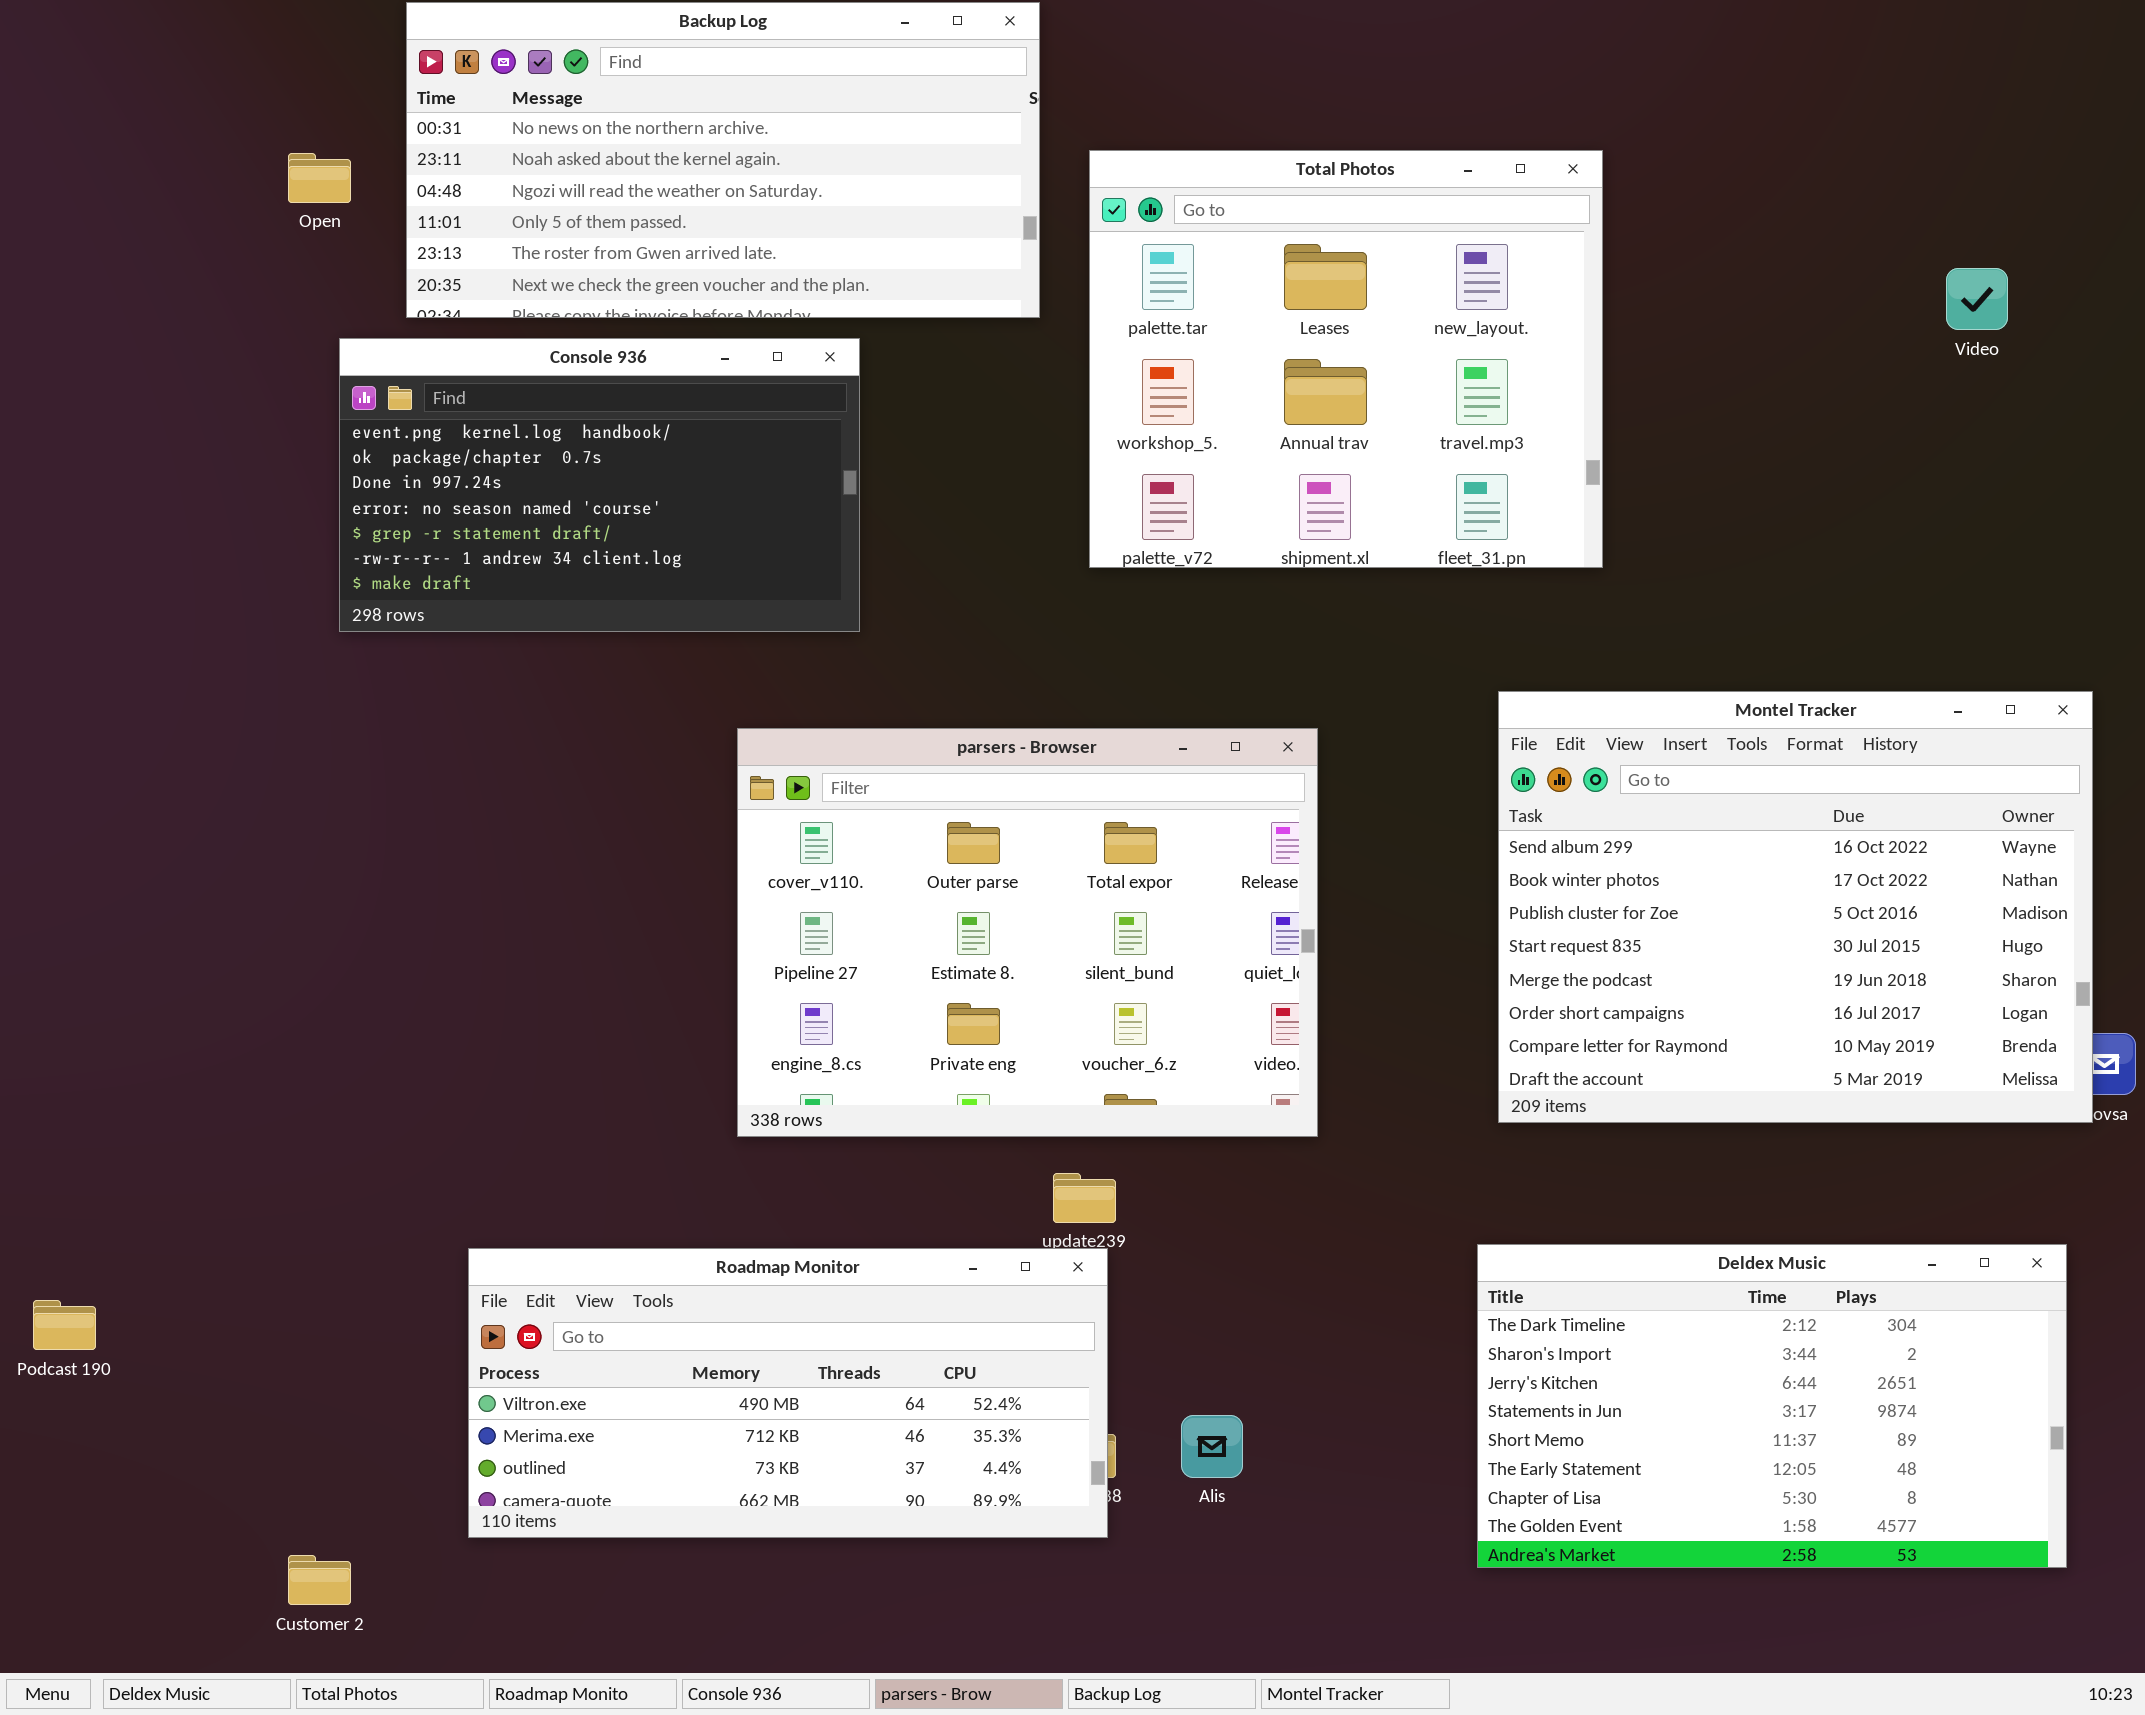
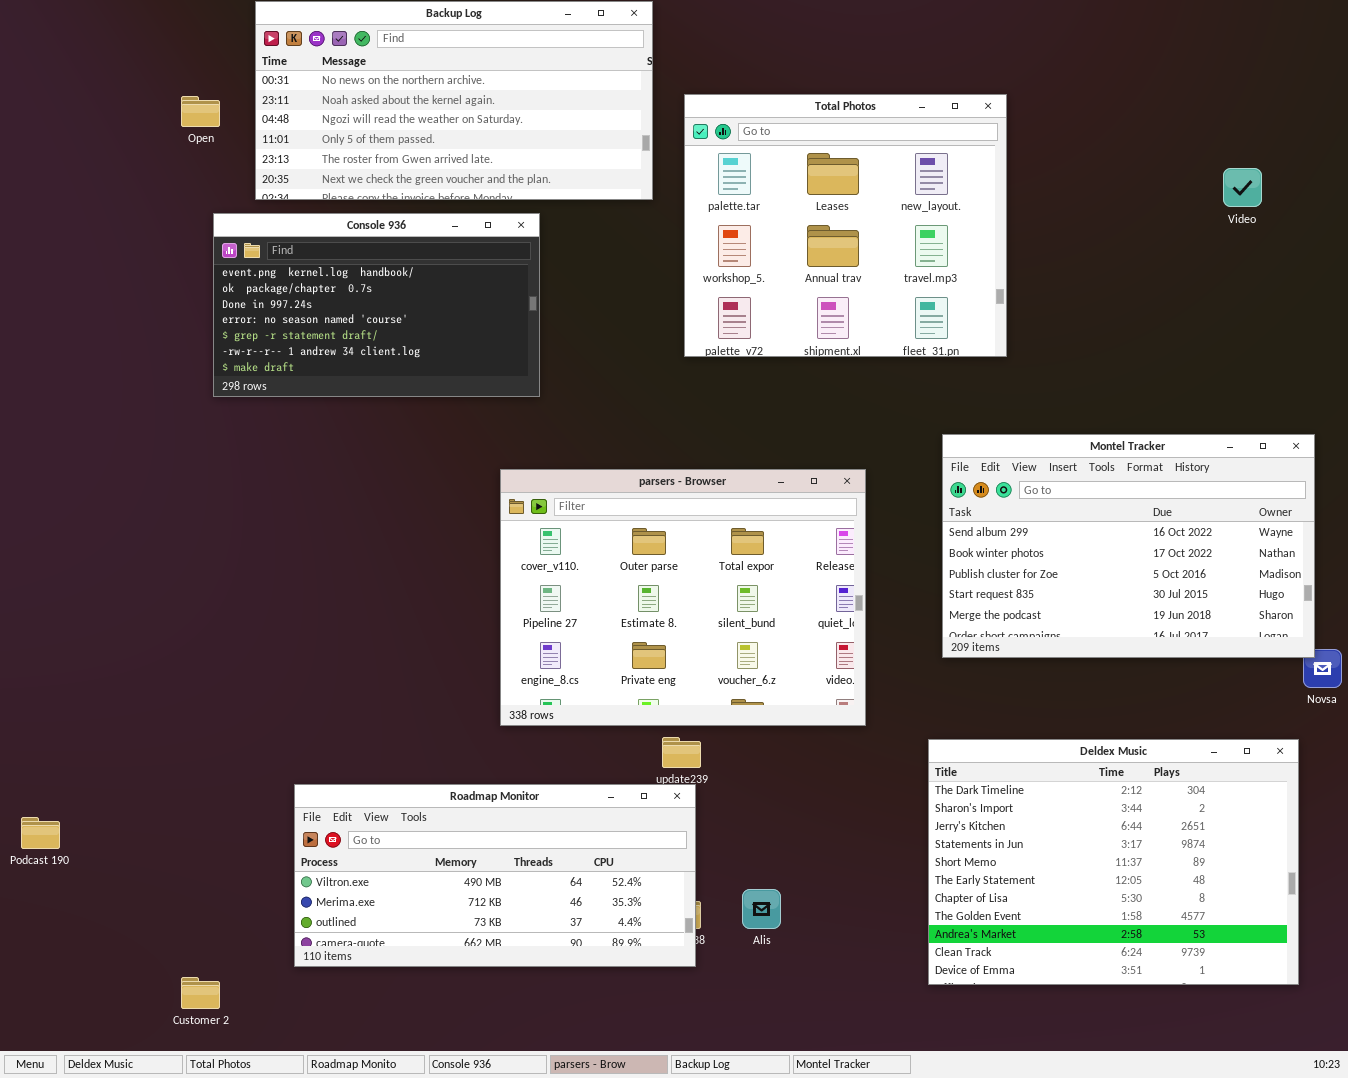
Montel Tracker: [1498,691,2093,1123] -> [942,434,1315,658], resized
parsers - Browser: [737,728,1318,1137] -> [500,469,866,726], moved
Deldex Music: [1477,1244,2067,1568] -> [928,739,1299,985], resized

